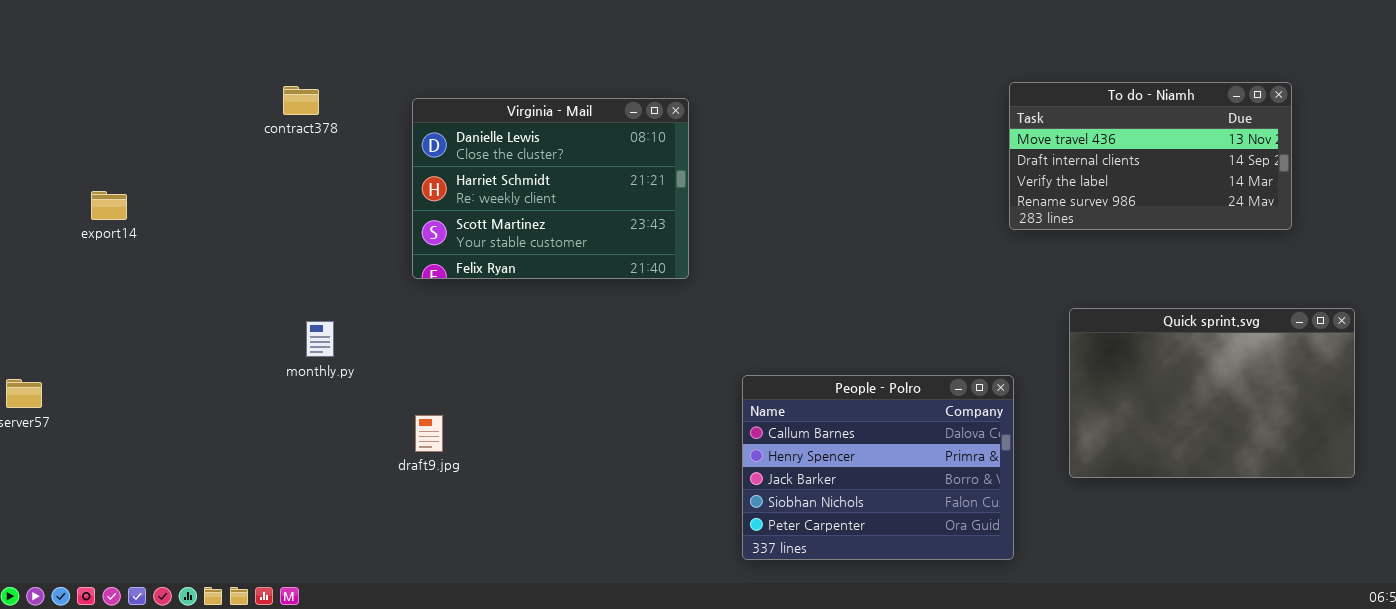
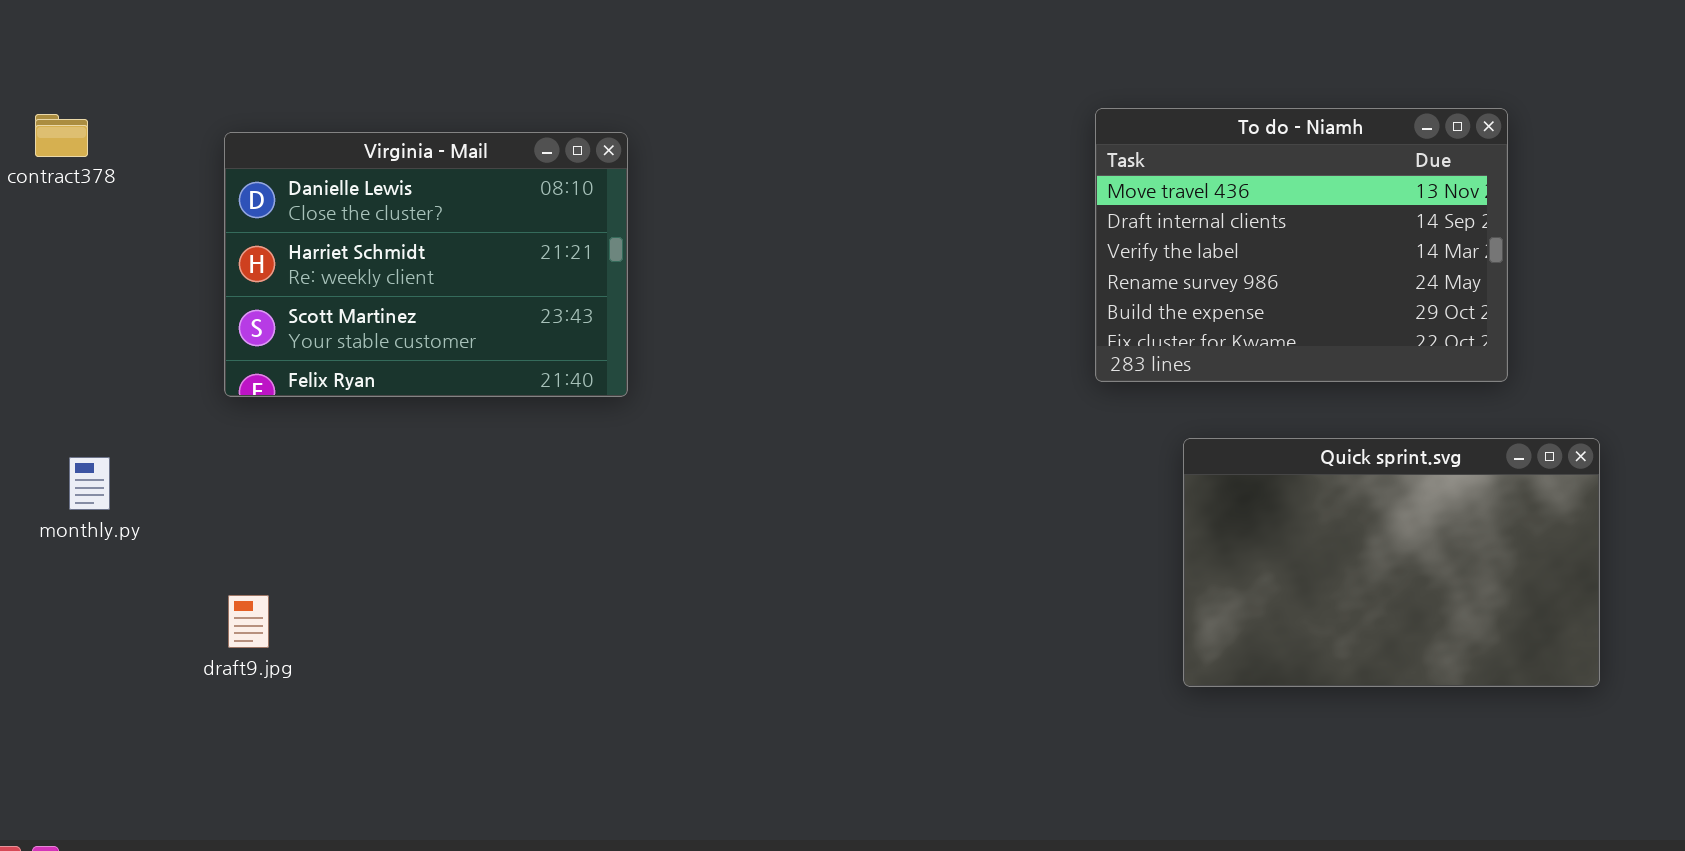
To do - Niamh: [1009,82,1292,230] -> [1095,108,1508,382], resized
People - Polro: [742,375,1014,560] -> none, closed

